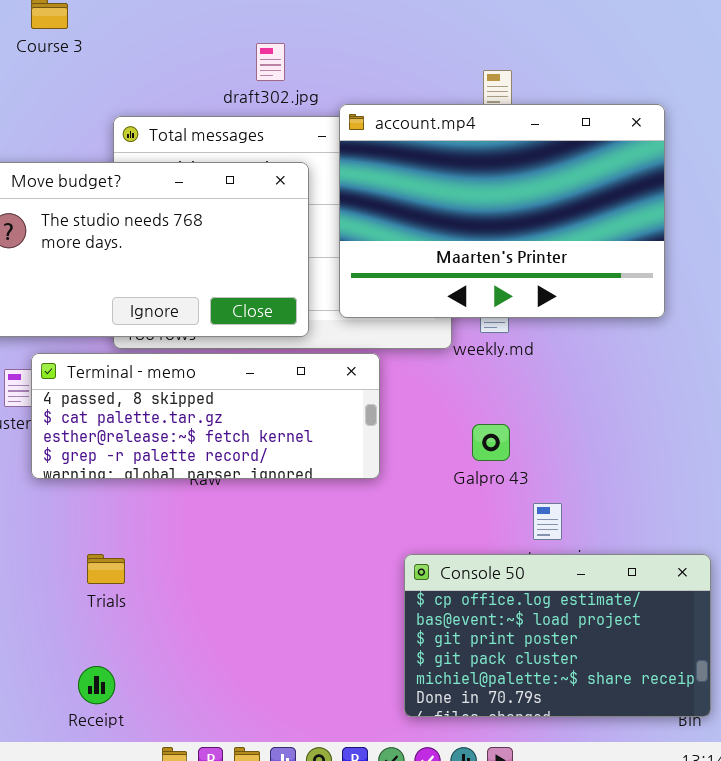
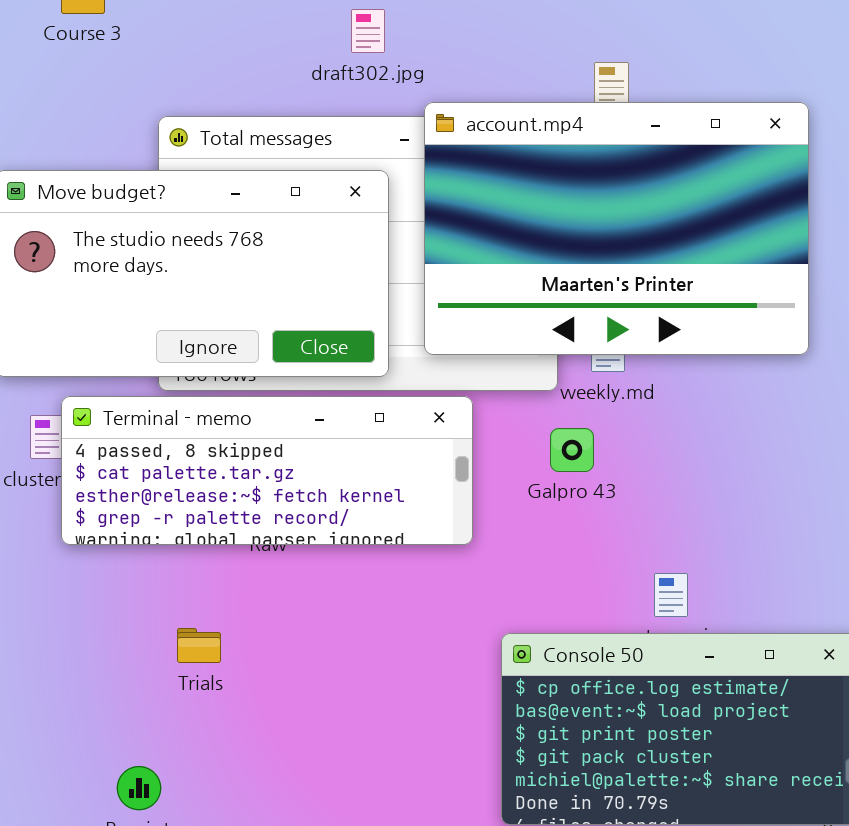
draft302.jpg: [256,43,285,81] -> [351,9,385,53], moved
Galpro 43: [472,424,510,461] -> [550,428,594,472], moved
Trials: [87,554,125,584] -> [177,628,221,663], moved

